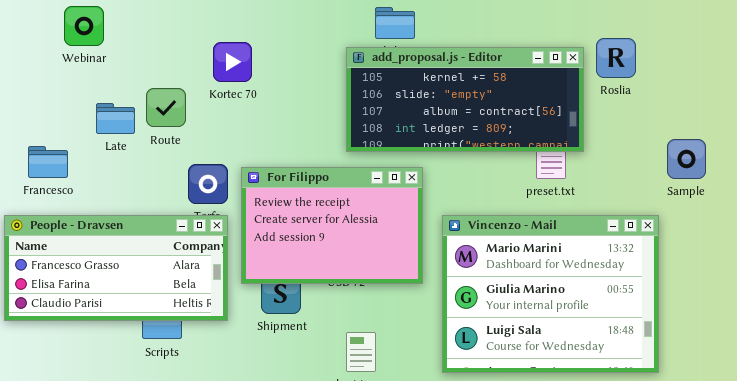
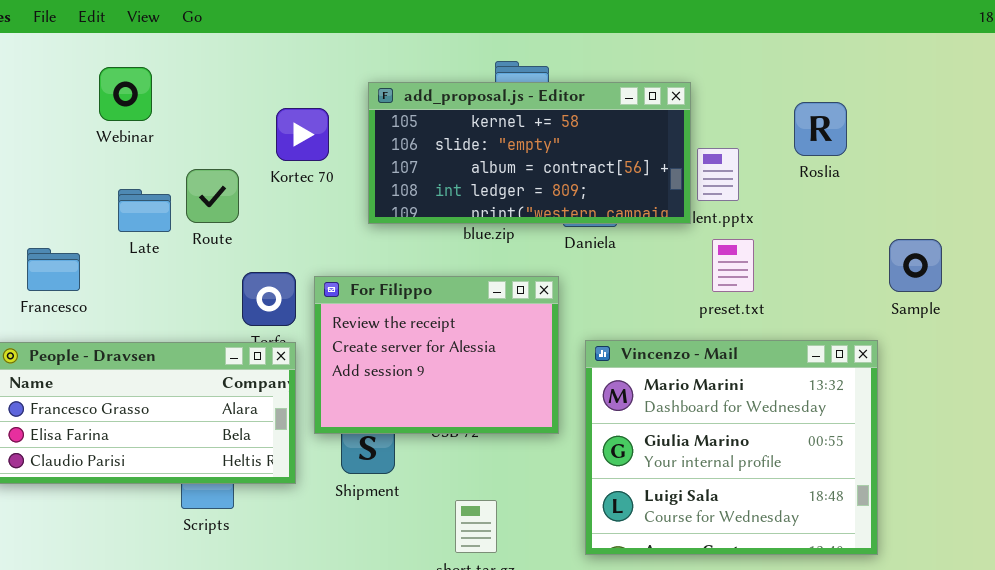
Webinar: [64,6,104,46] -> [99,67,152,121], moved
add_proposal.js - Editor: [346,47,584,152] -> [368,82,691,224], moved

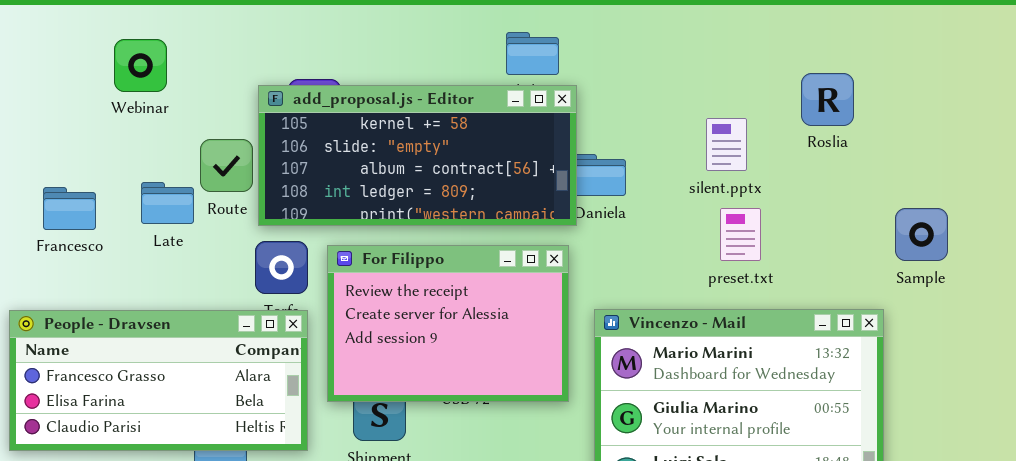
add_proposal.js - Editor: [368,82,691,224] -> [258,85,577,226], moved
Late: [118,189,171,232] -> [141,182,194,224], moved
Francesco: [27,248,80,291] -> [43,187,96,230], moved

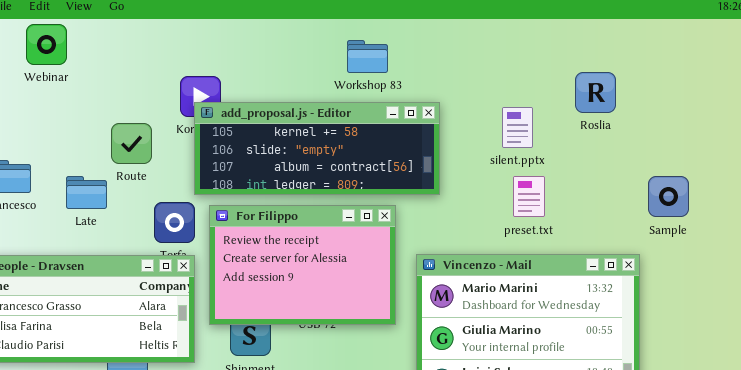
Webinar: [114,39,167,92] -> [26,24,67,65], moved
add_proposal.js - Editor: [258,85,577,226] -> [194,102,440,195], moved, resized
Late: [141,182,194,224] -> [66,176,107,209], moved

